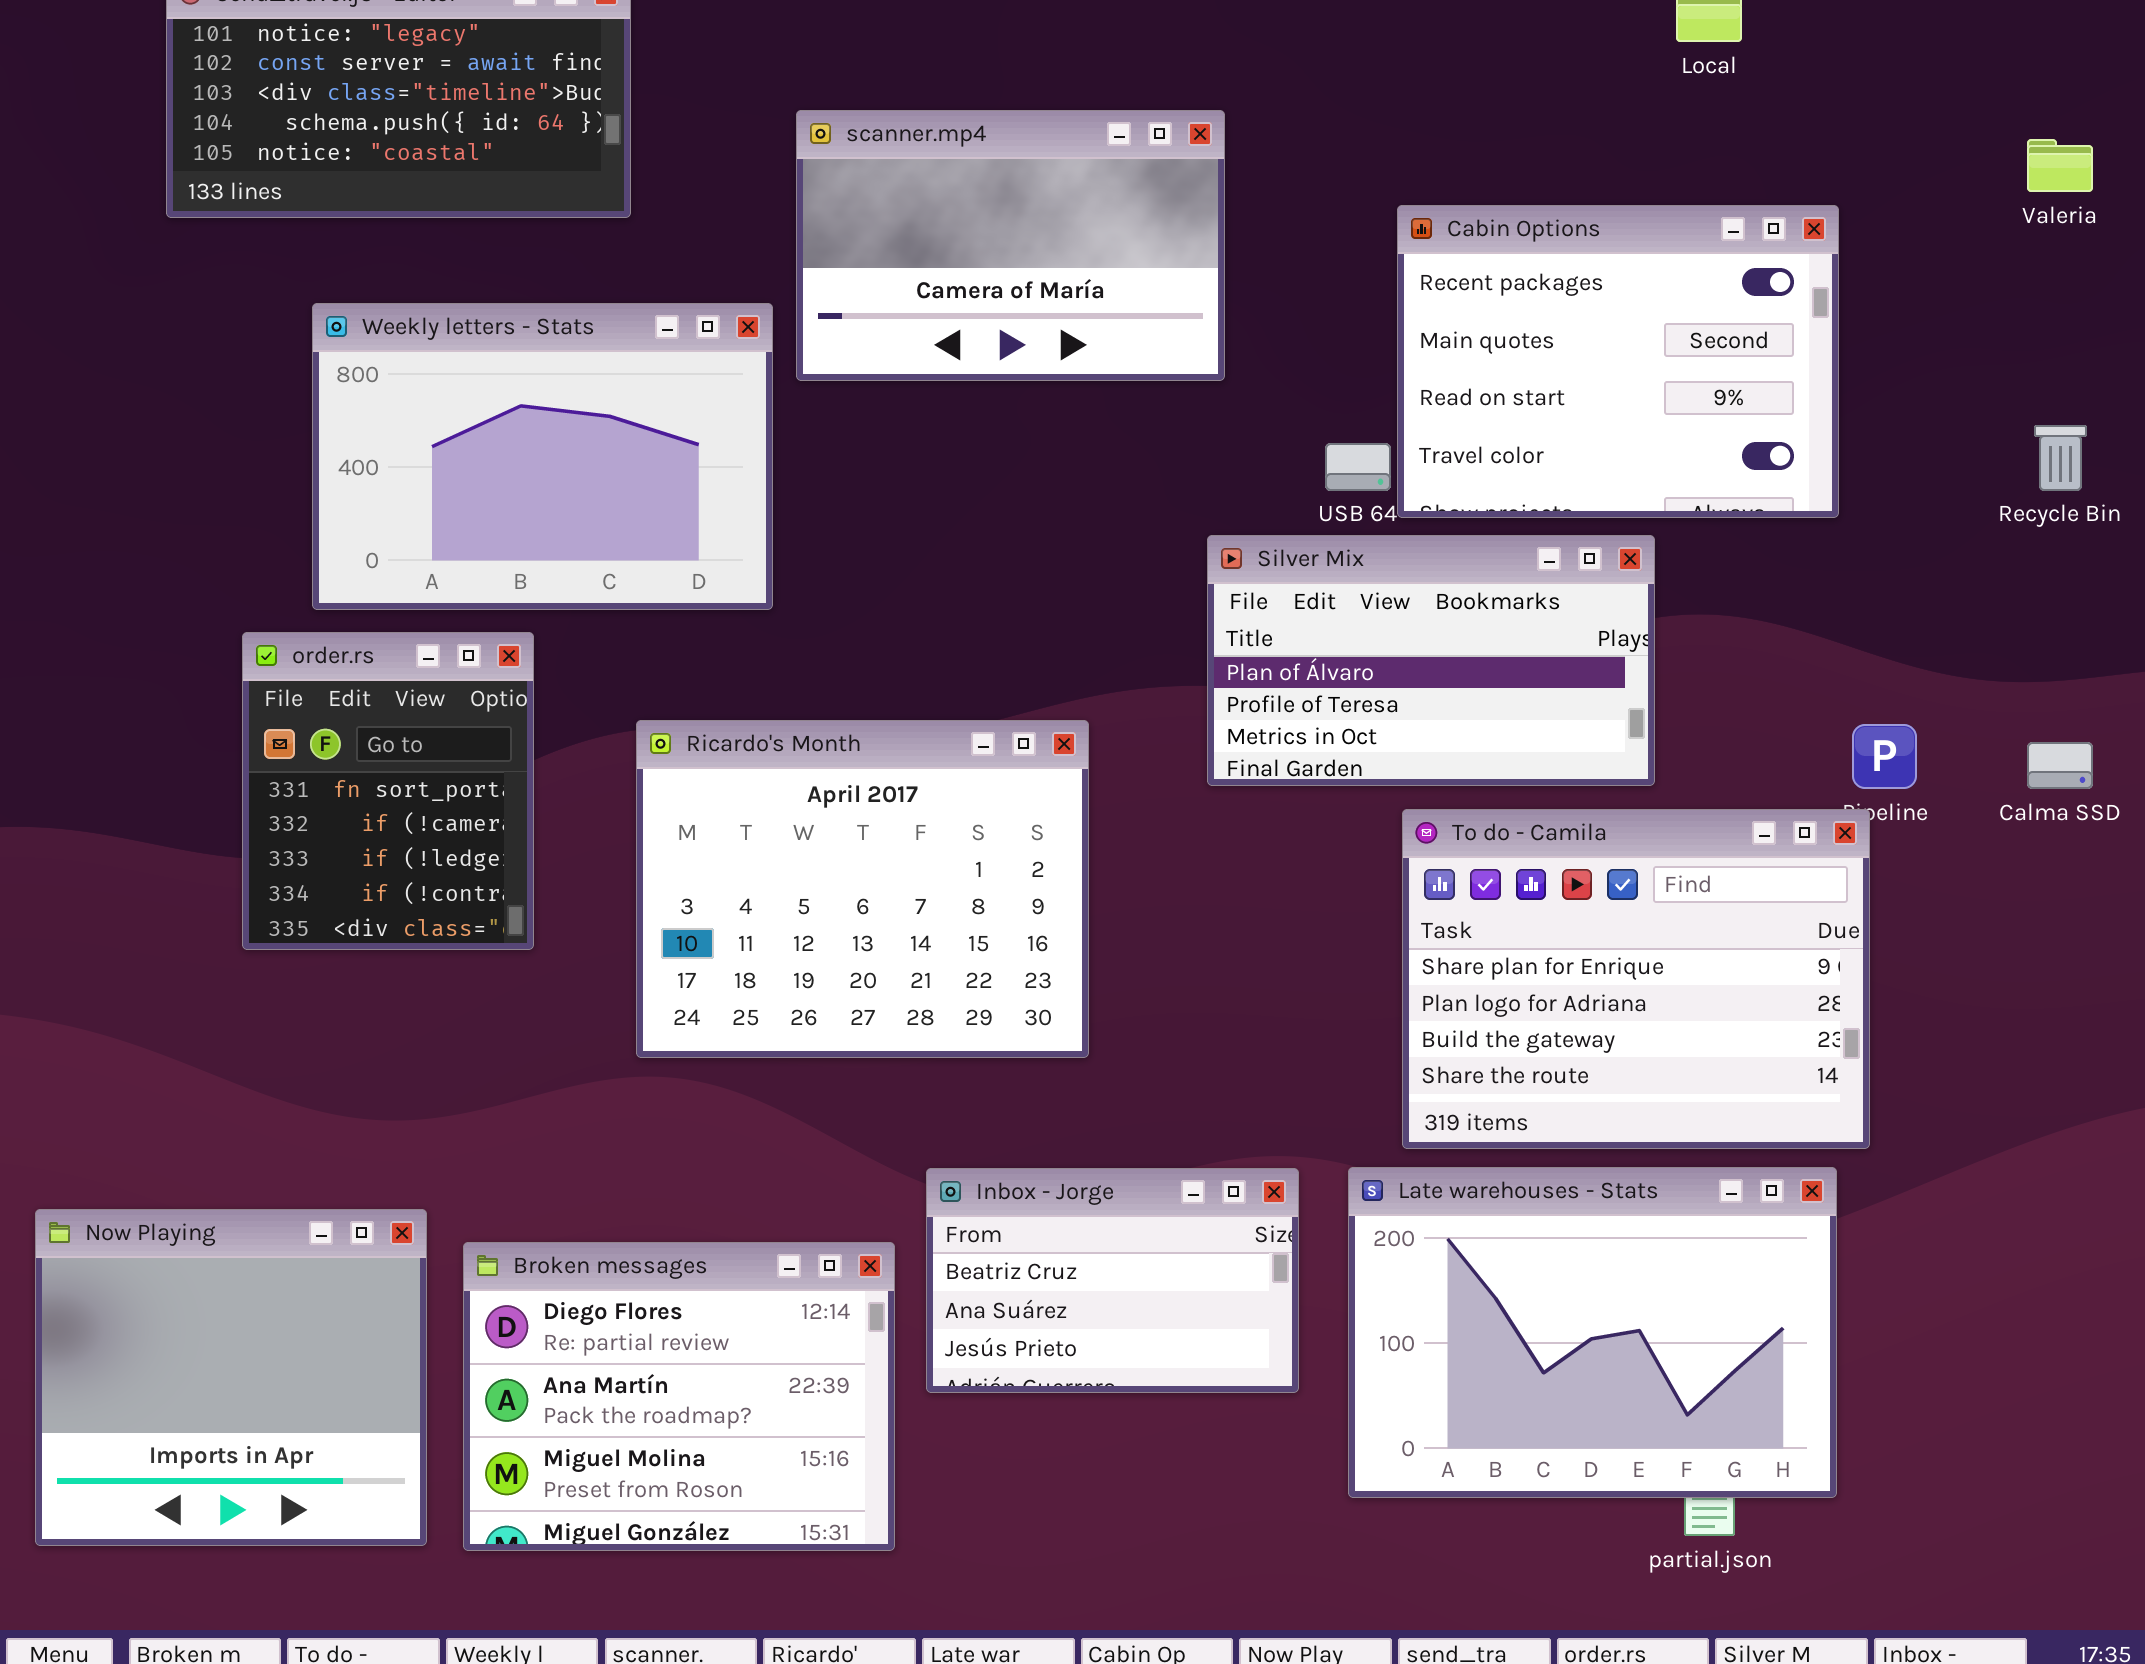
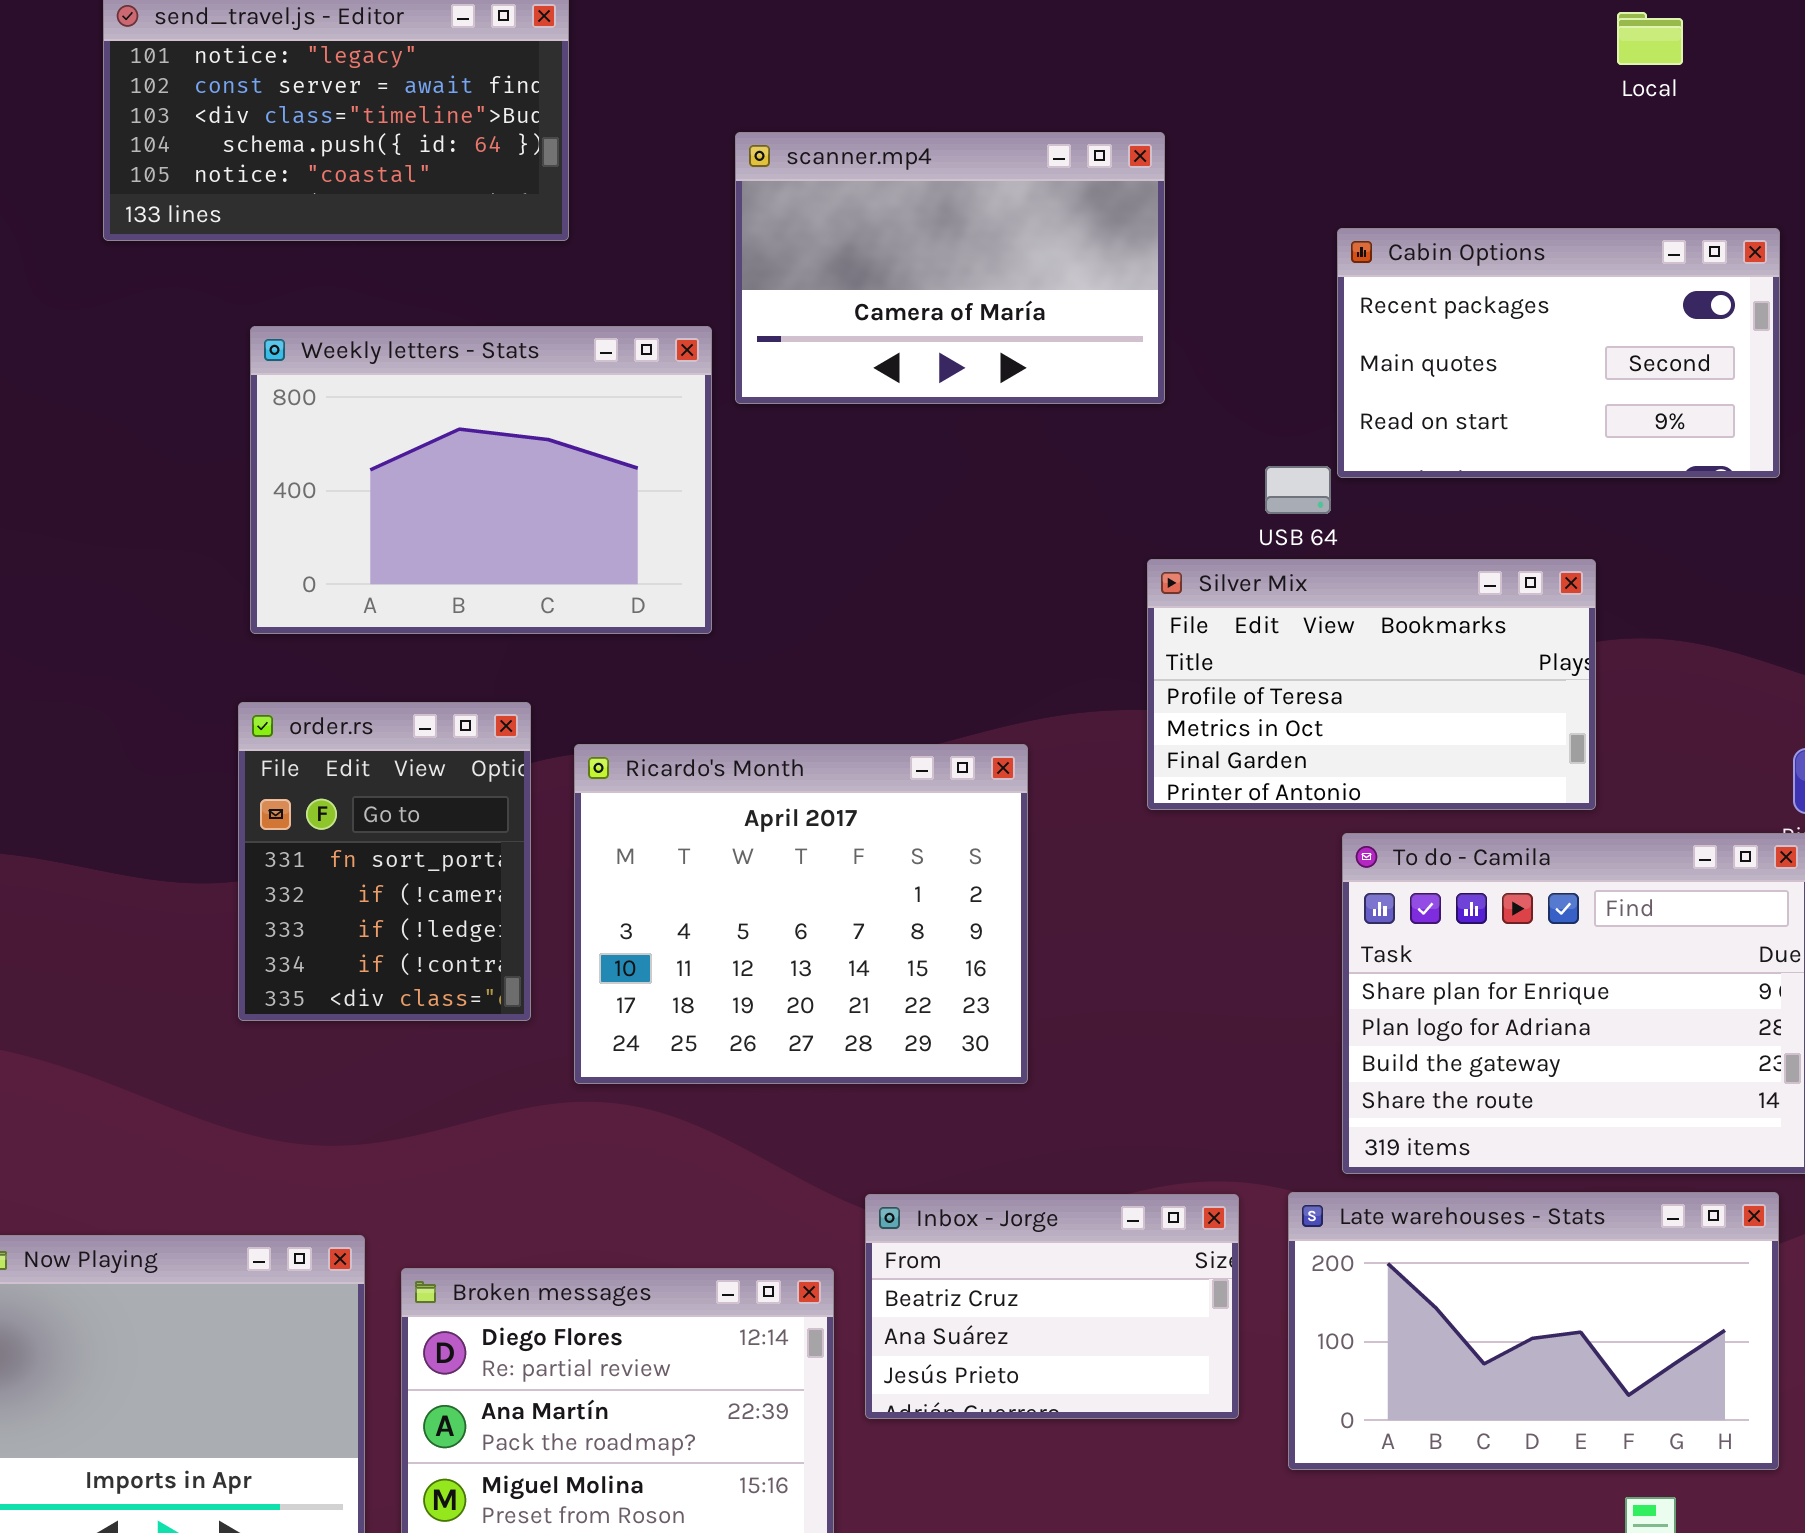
Cabin Options: [1397,205,1839,518] -> [1337,228,1780,478], resized
Silver Mix: [1207,535,1655,786] -> [1147,559,1596,810], scrolled down 1 row
order.rs: [242,632,534,950] -> [238,702,531,1021], moved
Late warehouses - Stats: [1348,1167,1837,1498] -> [1288,1192,1779,1470], resized

